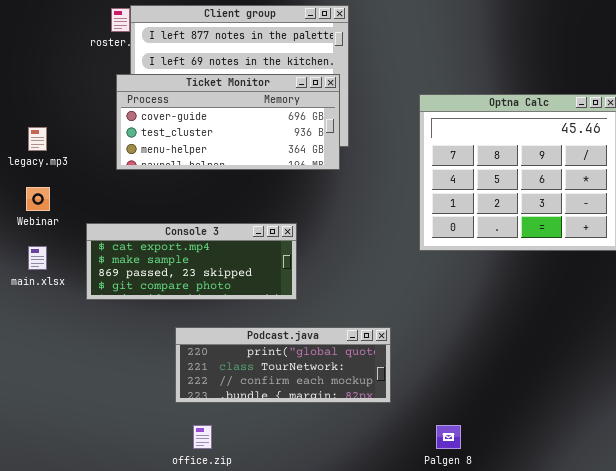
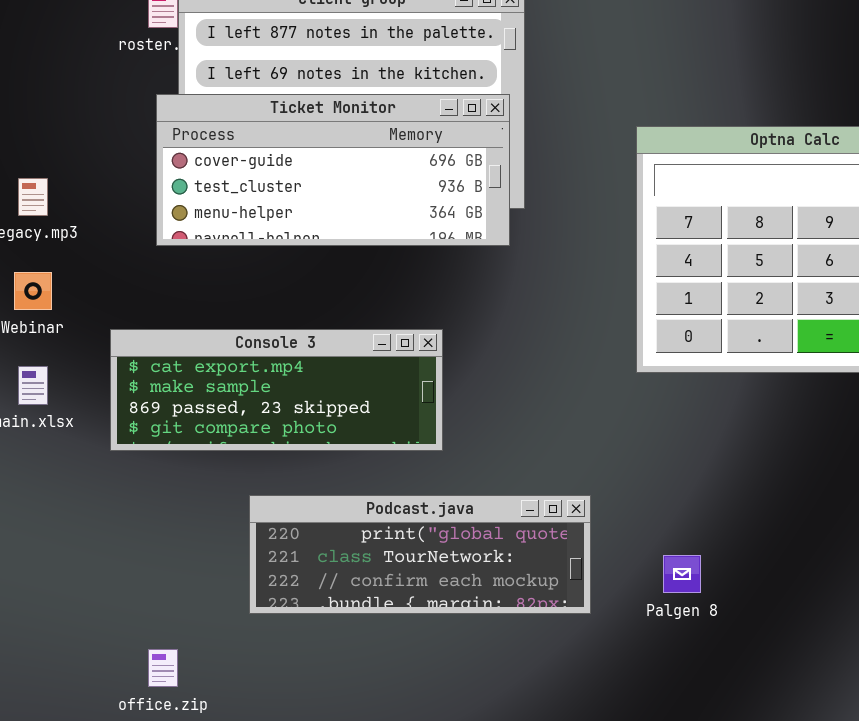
office.zip: [193,425,212,449] -> [148,649,178,687], moved
Palgen 8: [436,425,461,449] -> [663,555,701,593], moved

